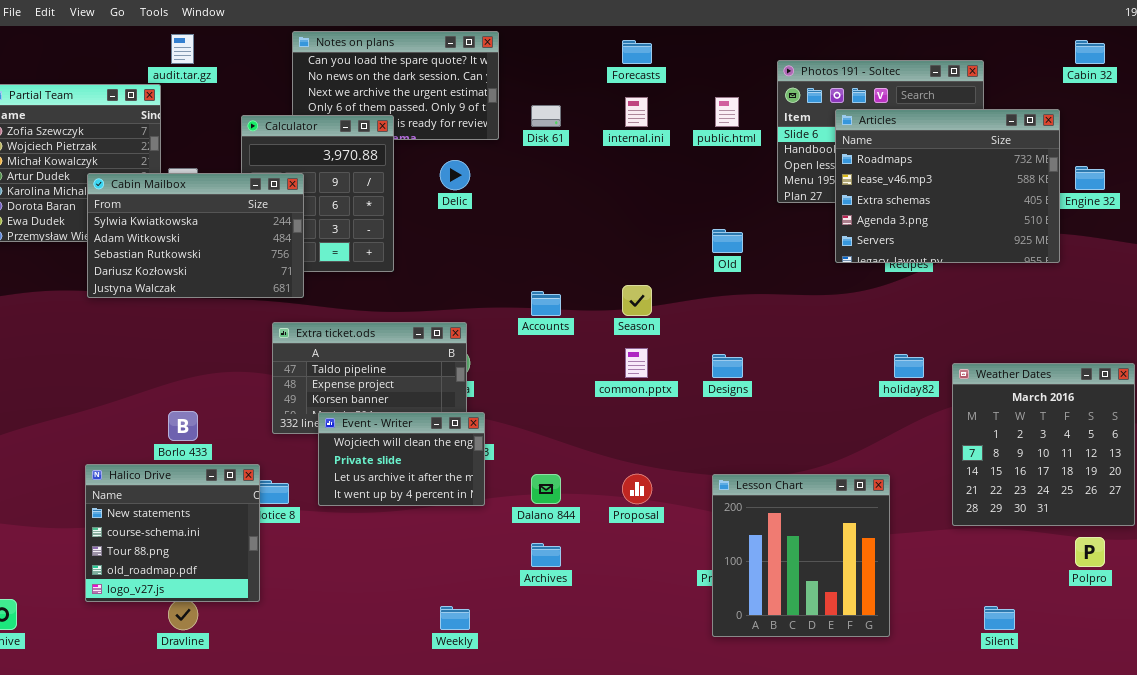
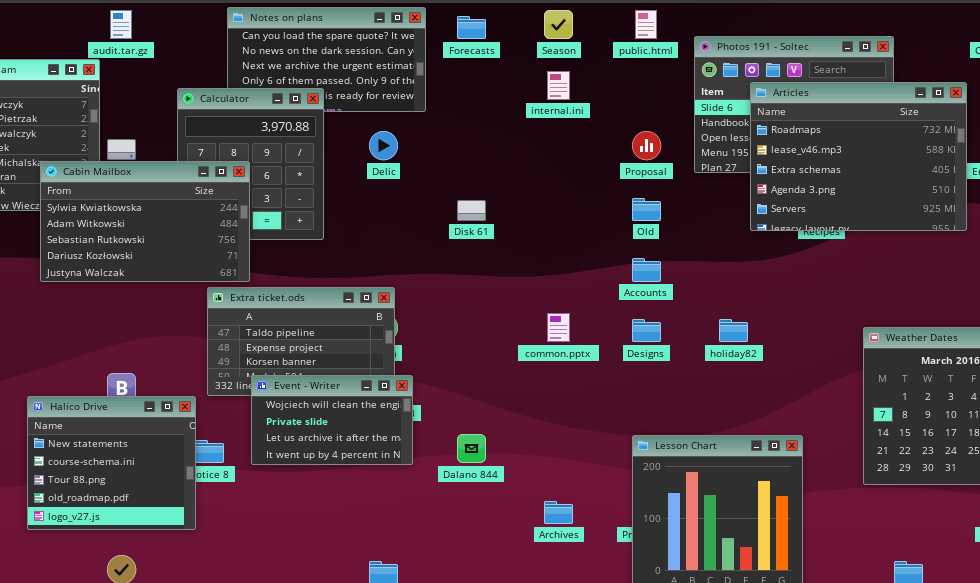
Forecasts: [622,40,652,64] -> [457,16,486,39], moved
public.html: [715,97,739,127] -> [635,10,657,39], moved
Disk 61: [531,105,561,127] -> [457,200,486,221], moved
Cabin Mailbox: [87,173,304,298] -> [40,161,250,282], moved
Season: [622,285,652,316] -> [544,10,573,39], moved
Accounts: [531,291,561,316] -> [632,258,661,282], moved
holiday82: [894,354,924,378] -> [719,319,748,342], moved
Halico Drive: [85,464,260,602] -> [27,396,196,530], moved
Proposal: [622,474,652,504] -> [632,131,661,160], moved
Archives: [531,543,561,567] -> [544,501,573,524], moved

